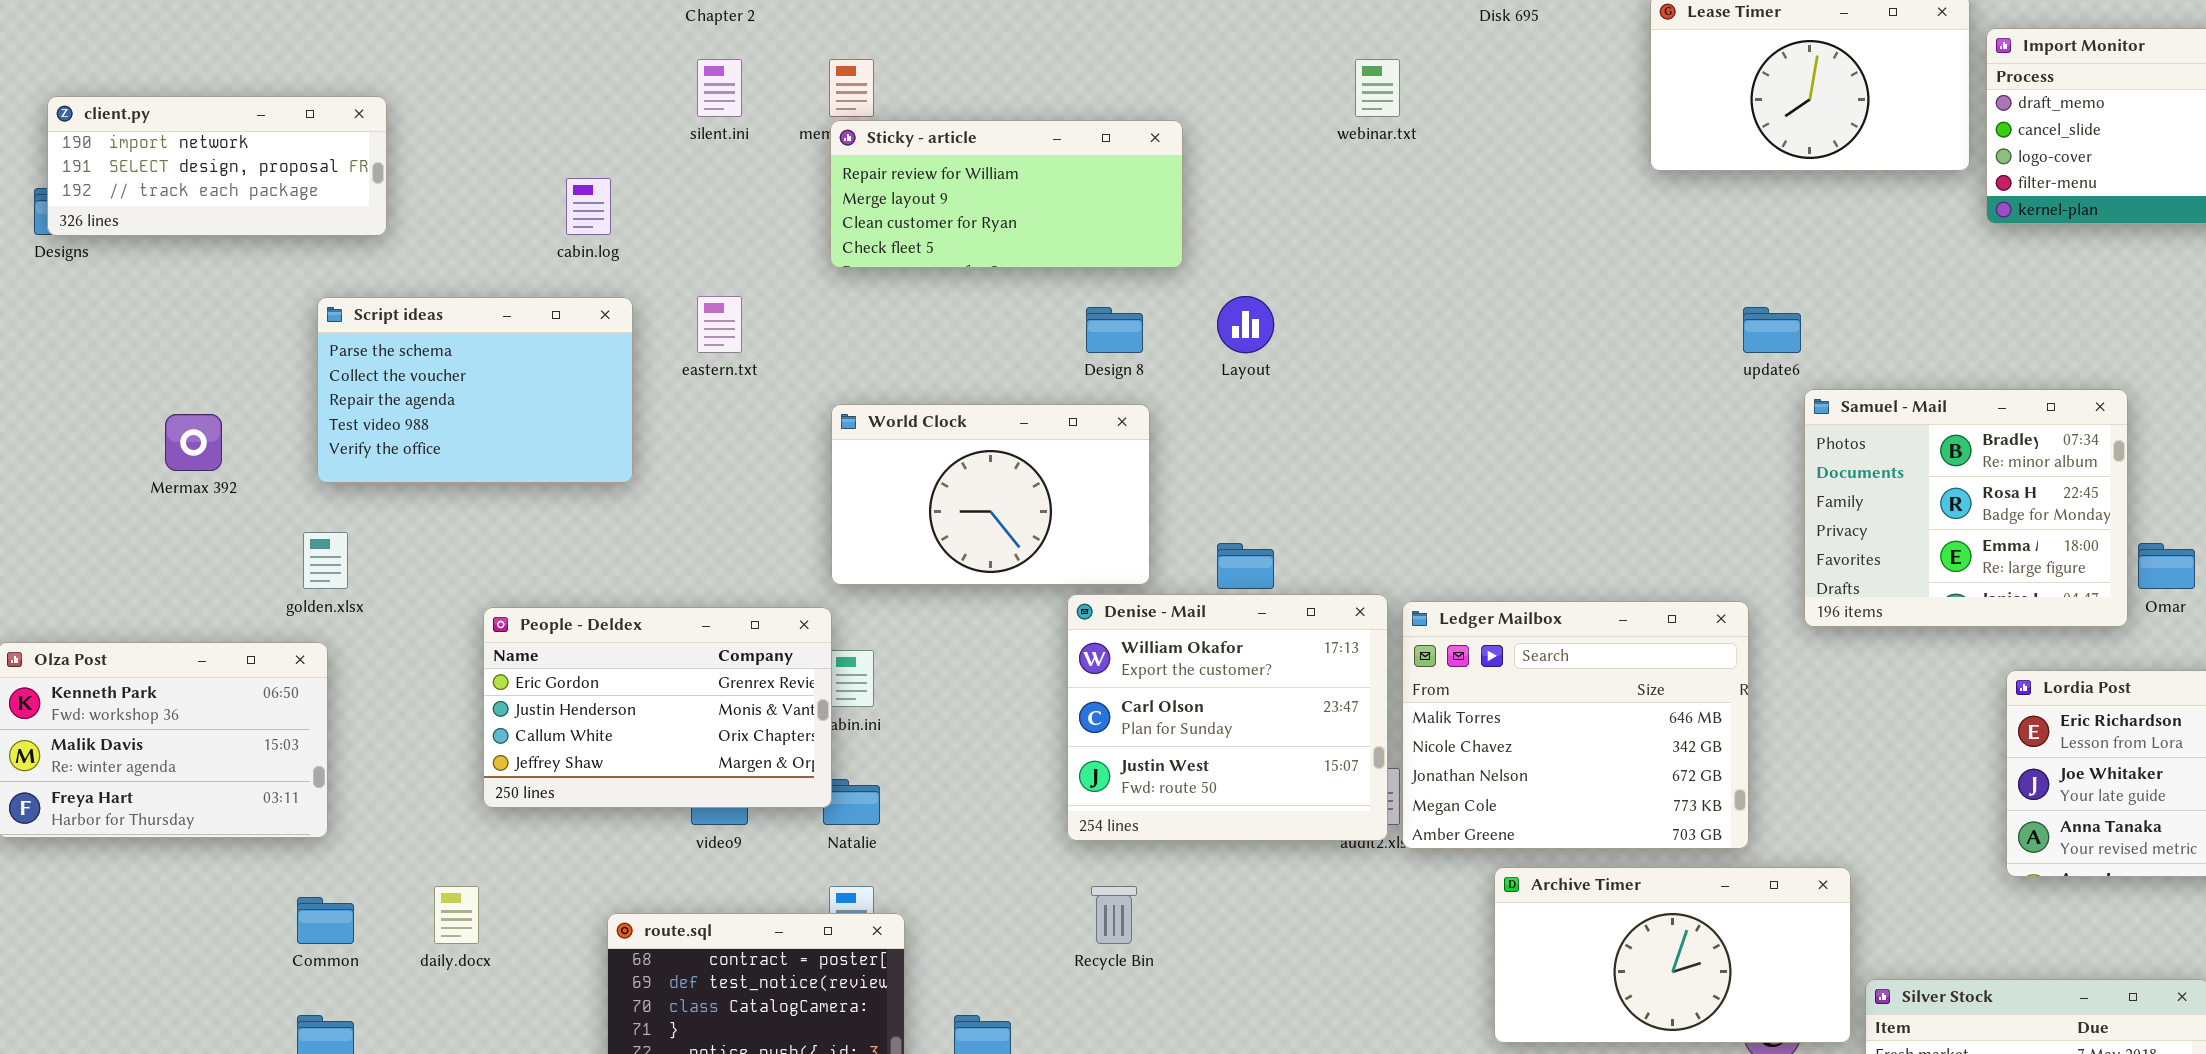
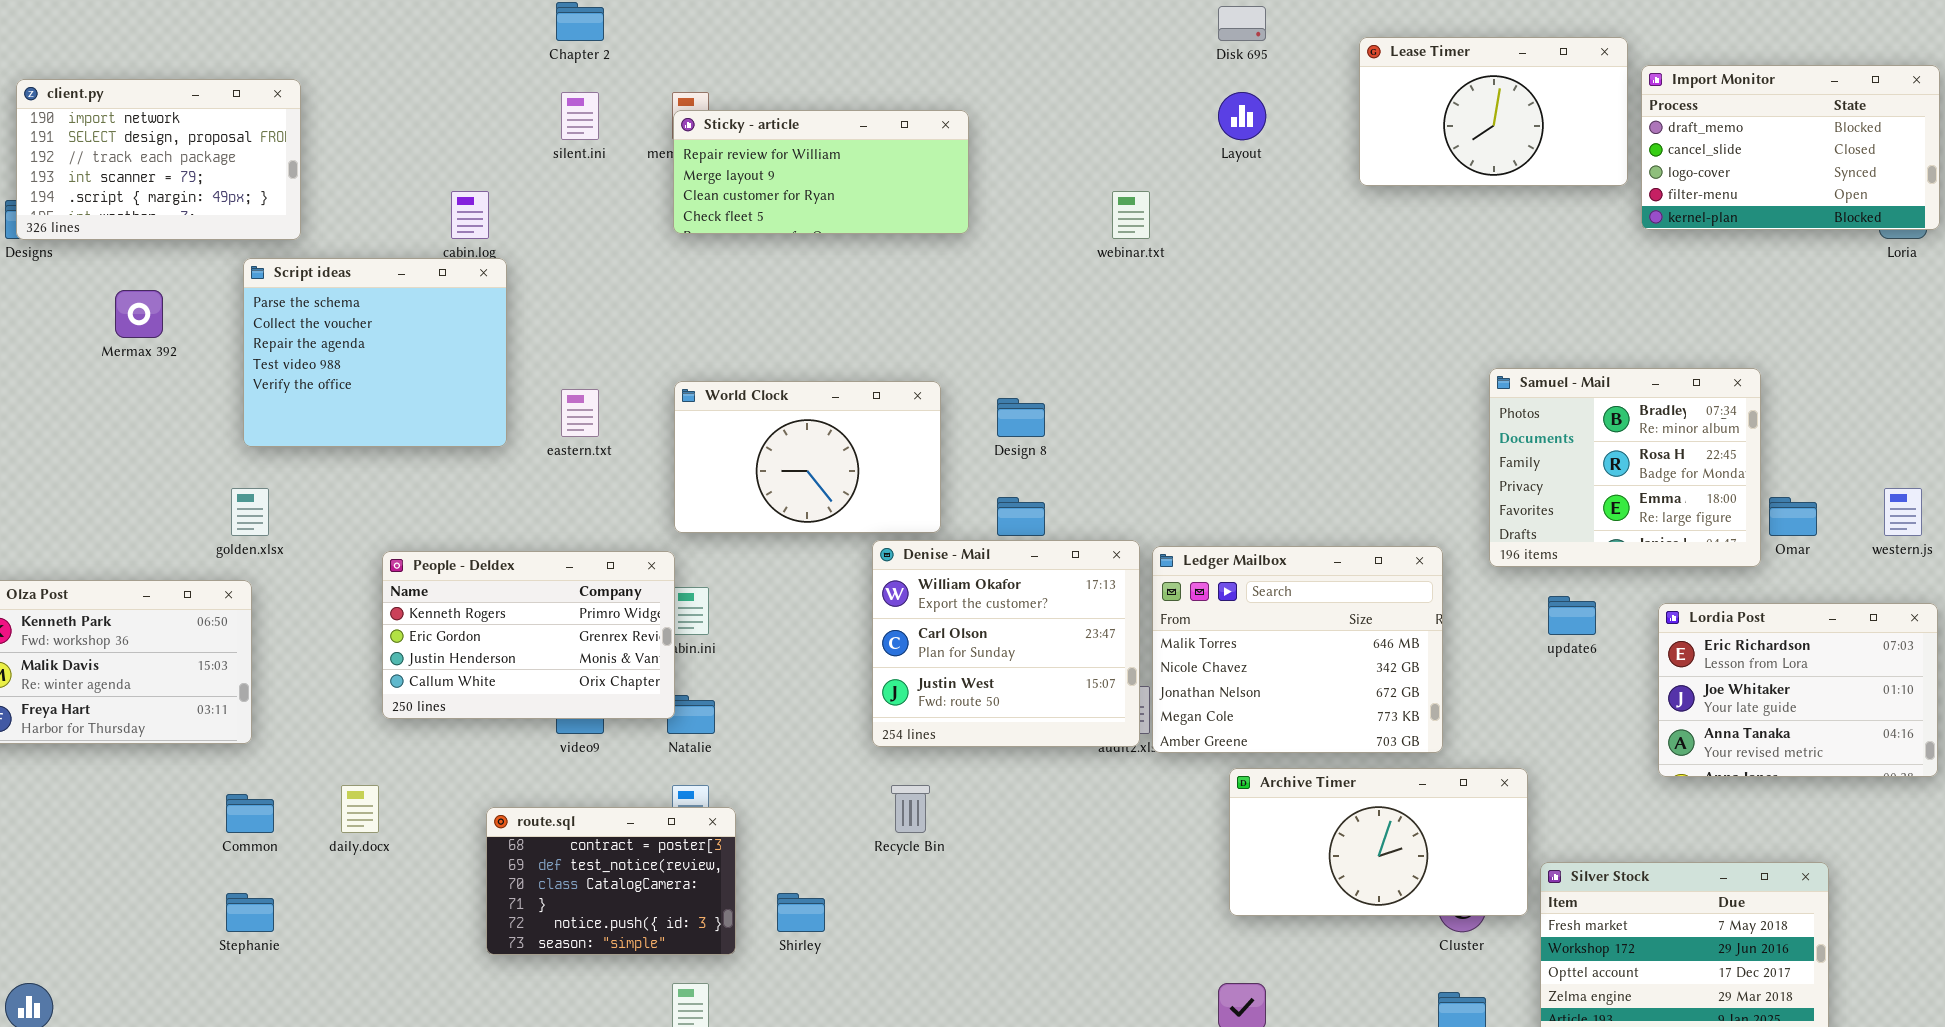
webinar.txt: [1355,59,1400,117] -> [1112,191,1150,239], moved
client.py: [47,96,387,236] -> [16,79,301,240], resized
Sticky - article: [830,120,1183,268] -> [673,110,969,234], moved
eastern.txt: [697,296,742,353] -> [561,389,599,437], moved
Layout: [1217,296,1274,353] -> [1218,92,1266,140], moved
Script ideas: [317,297,633,483] -> [243,258,507,447], resized
Design 8: [1086,307,1143,353] -> [997,398,1045,437], moved
update6: [1743,307,1801,353] -> [1548,596,1596,635], moved
Mermax 392: [165,414,222,471] -> [115,290,163,338], moved
People - Deldex: [483,607,832,808] -> [382,551,675,719], scrolled up 1 row

